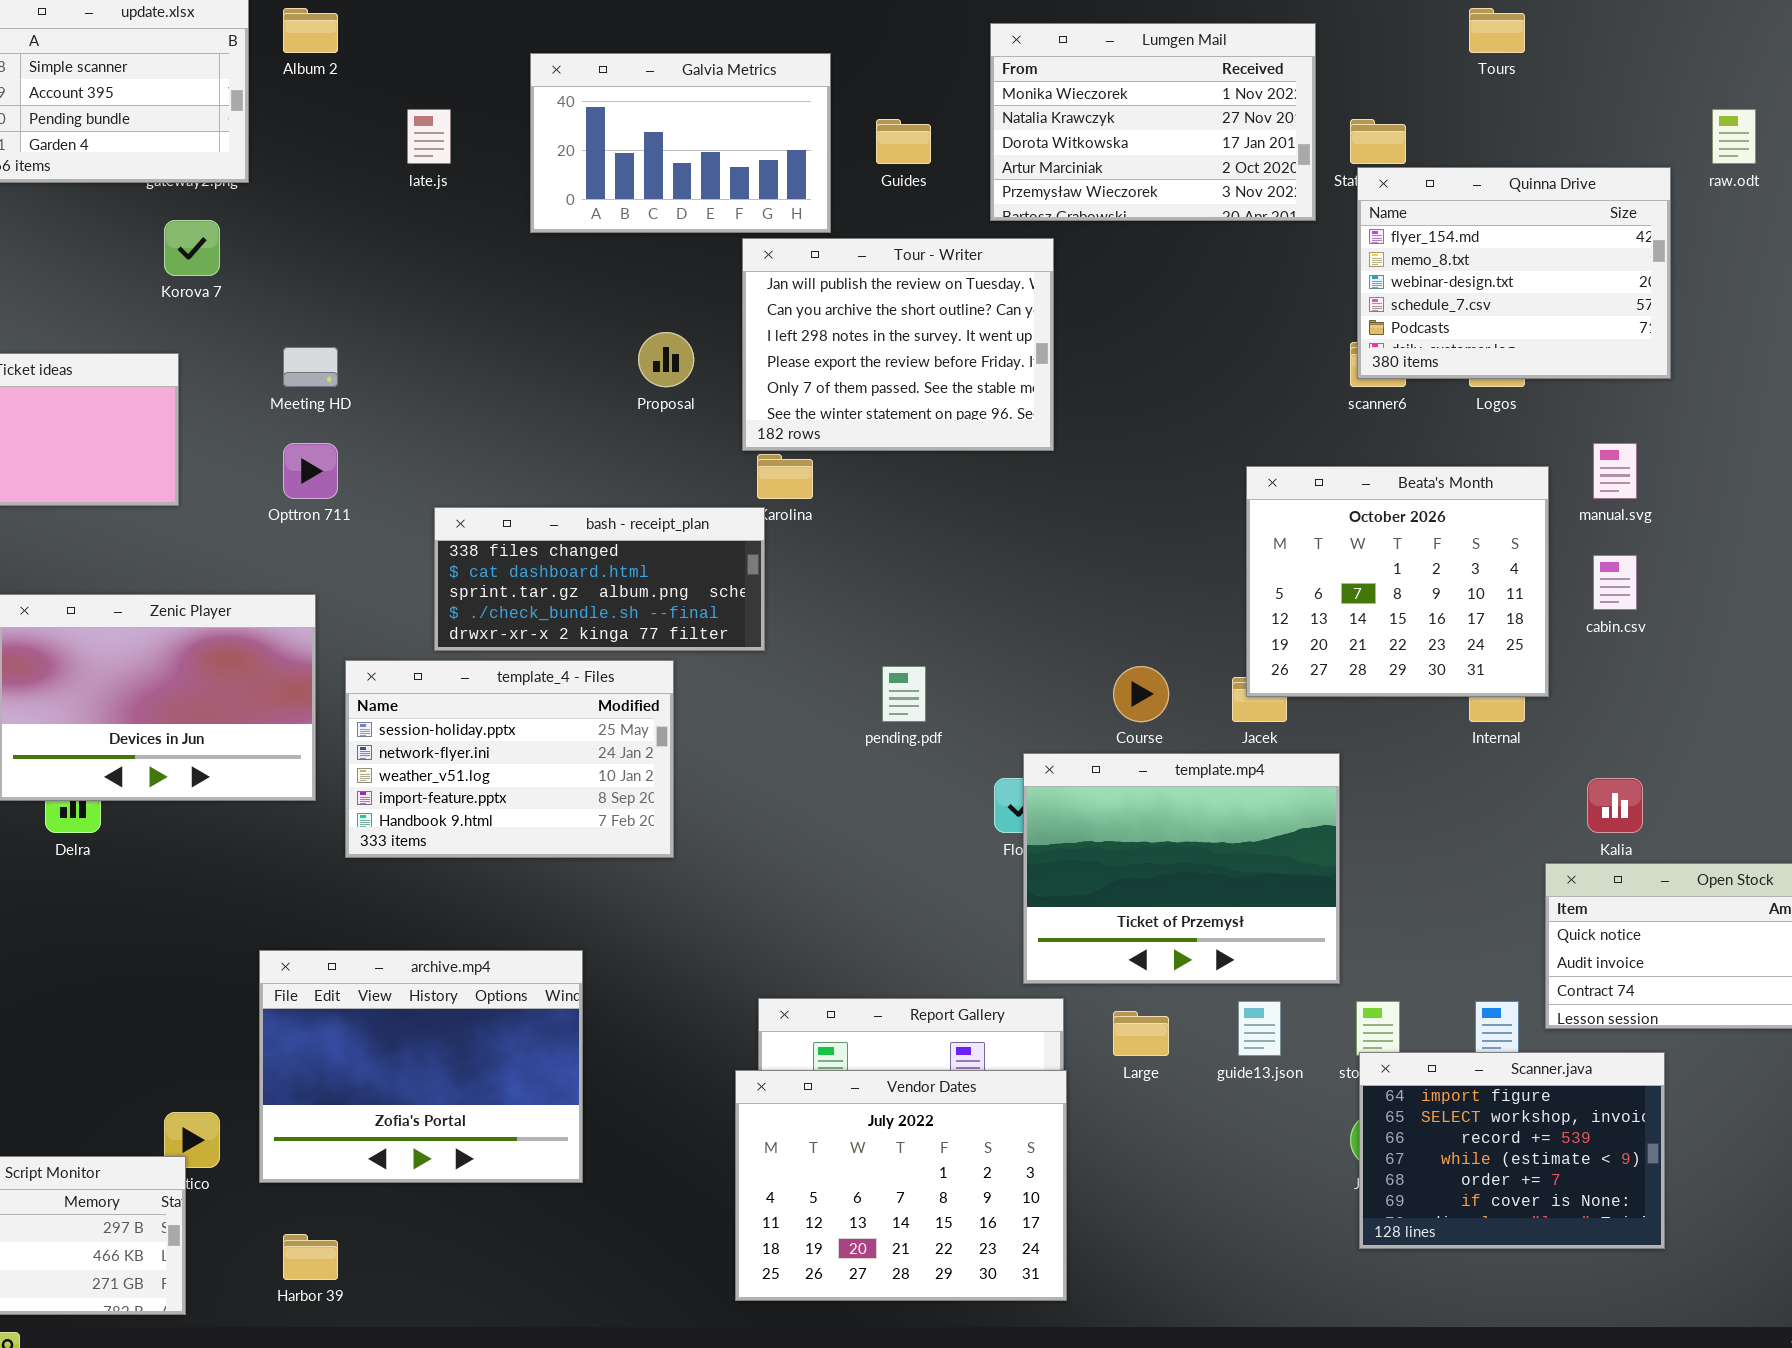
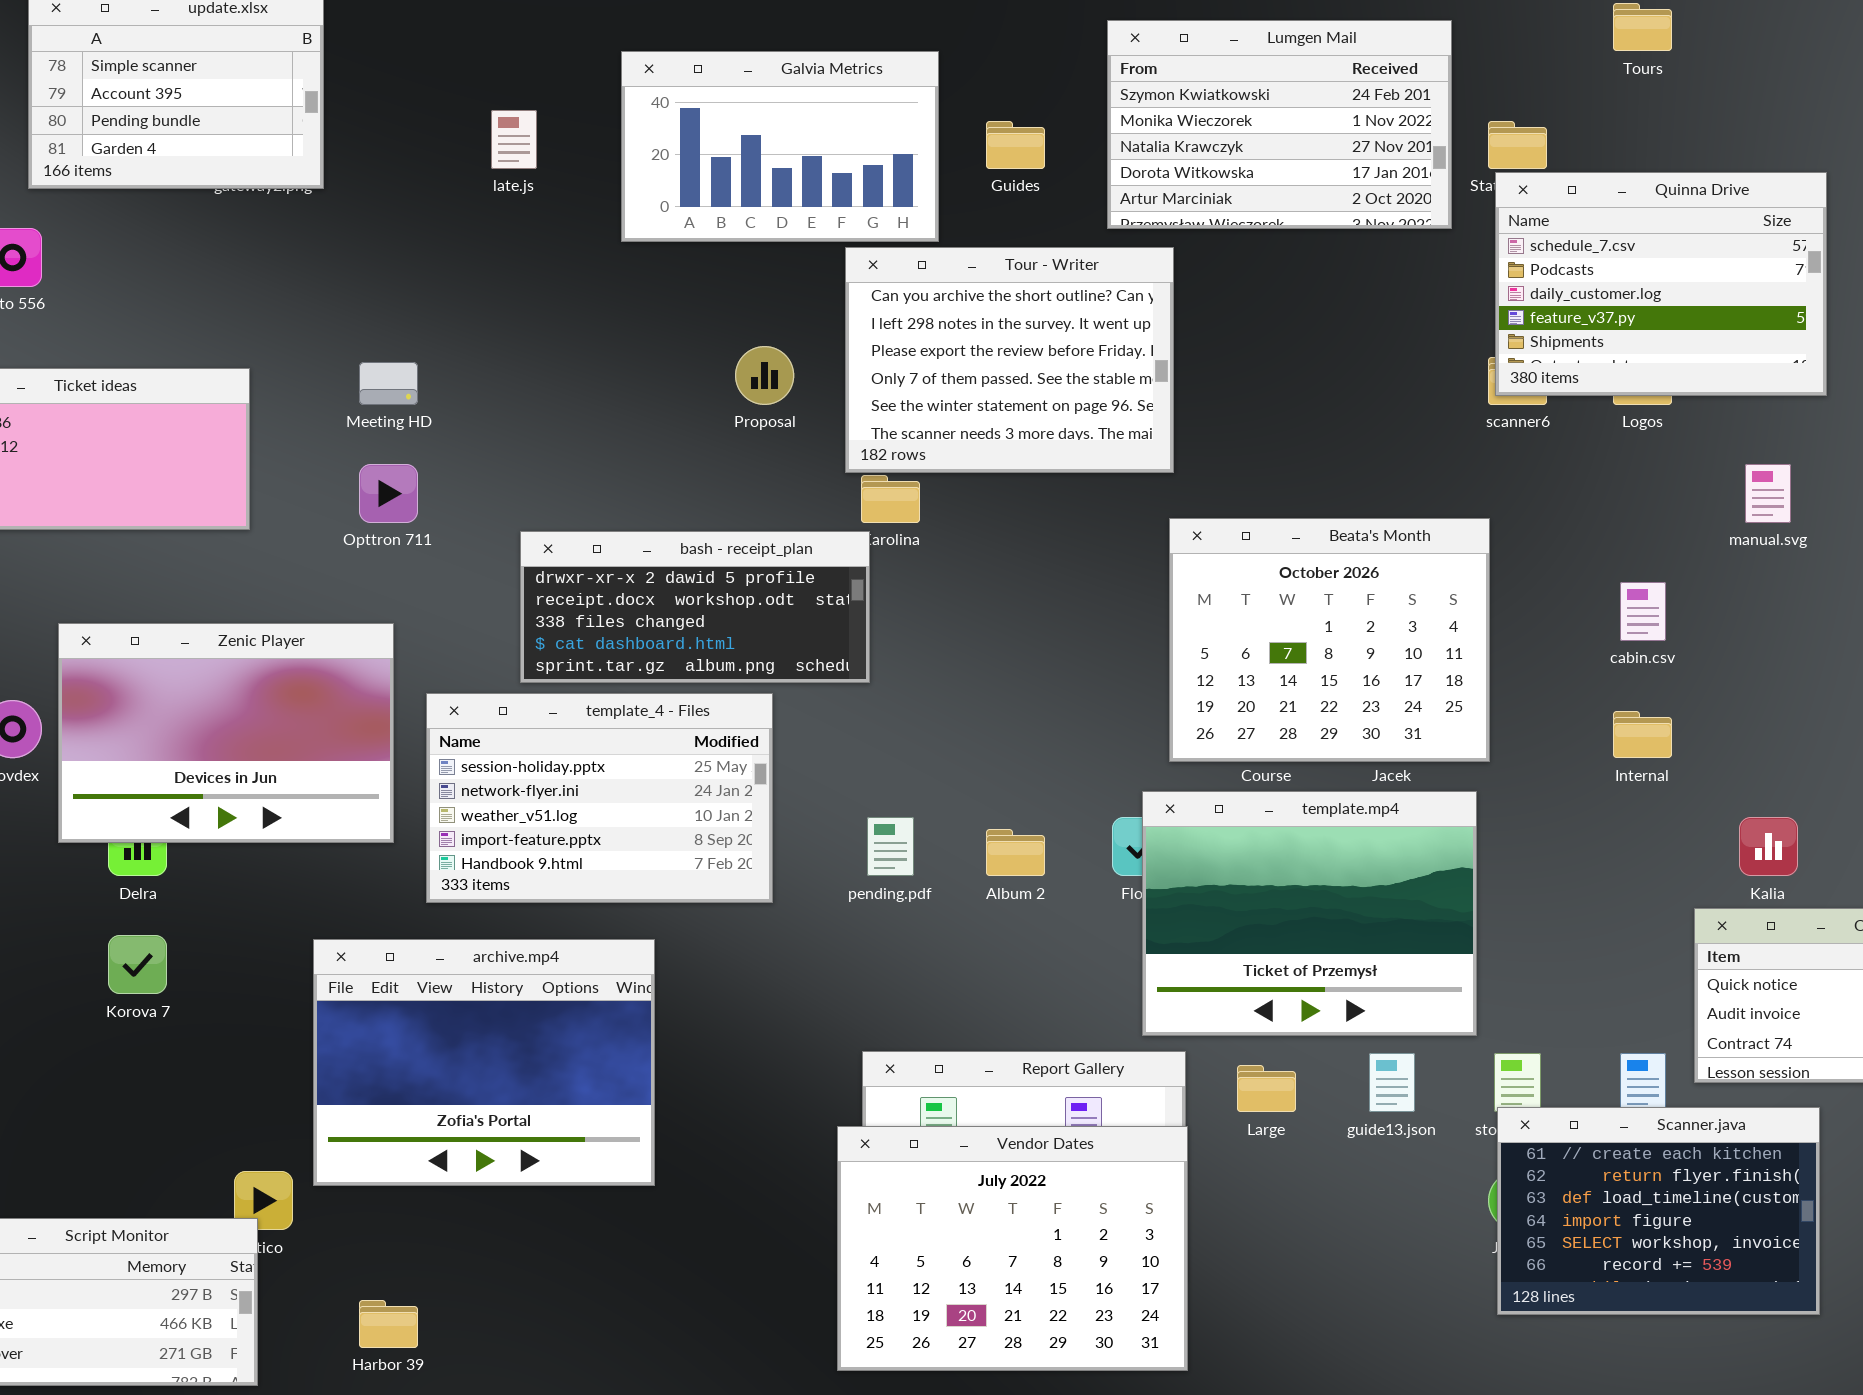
Album 2: [283,8,338,53] -> [986,829,1045,876], moved
Lumgen Mail: [990,23,1316,221] -> [1107,20,1452,229], scrolled up 1 row
Quinna Drive: [1357,167,1671,379] -> [1495,172,1827,396], scrolled down 3 rows
Korova 7: [164,220,220,276] -> [108,935,167,994], moved
Tour - Writer: [742,238,1054,451] -> [845,247,1174,473], scrolled down 1 row
Beata's Month: [1246,466,1549,697] -> [1169,518,1490,762], moved
bash - receipt_plan: [434,507,765,651] -> [520,531,870,683], scrolled up 2 rows
cabin.csv: [1593,555,1637,610] -> [1620,582,1666,641], moved
pending.pdf: [882,666,926,722] -> [867,817,914,876], moved
archive.mp4: [259,950,583,1183] -> [313,939,655,1186], moved
Scanner.java: [1359,1052,1665,1249] -> [1497,1107,1820,1315], scrolled up 3 rows

